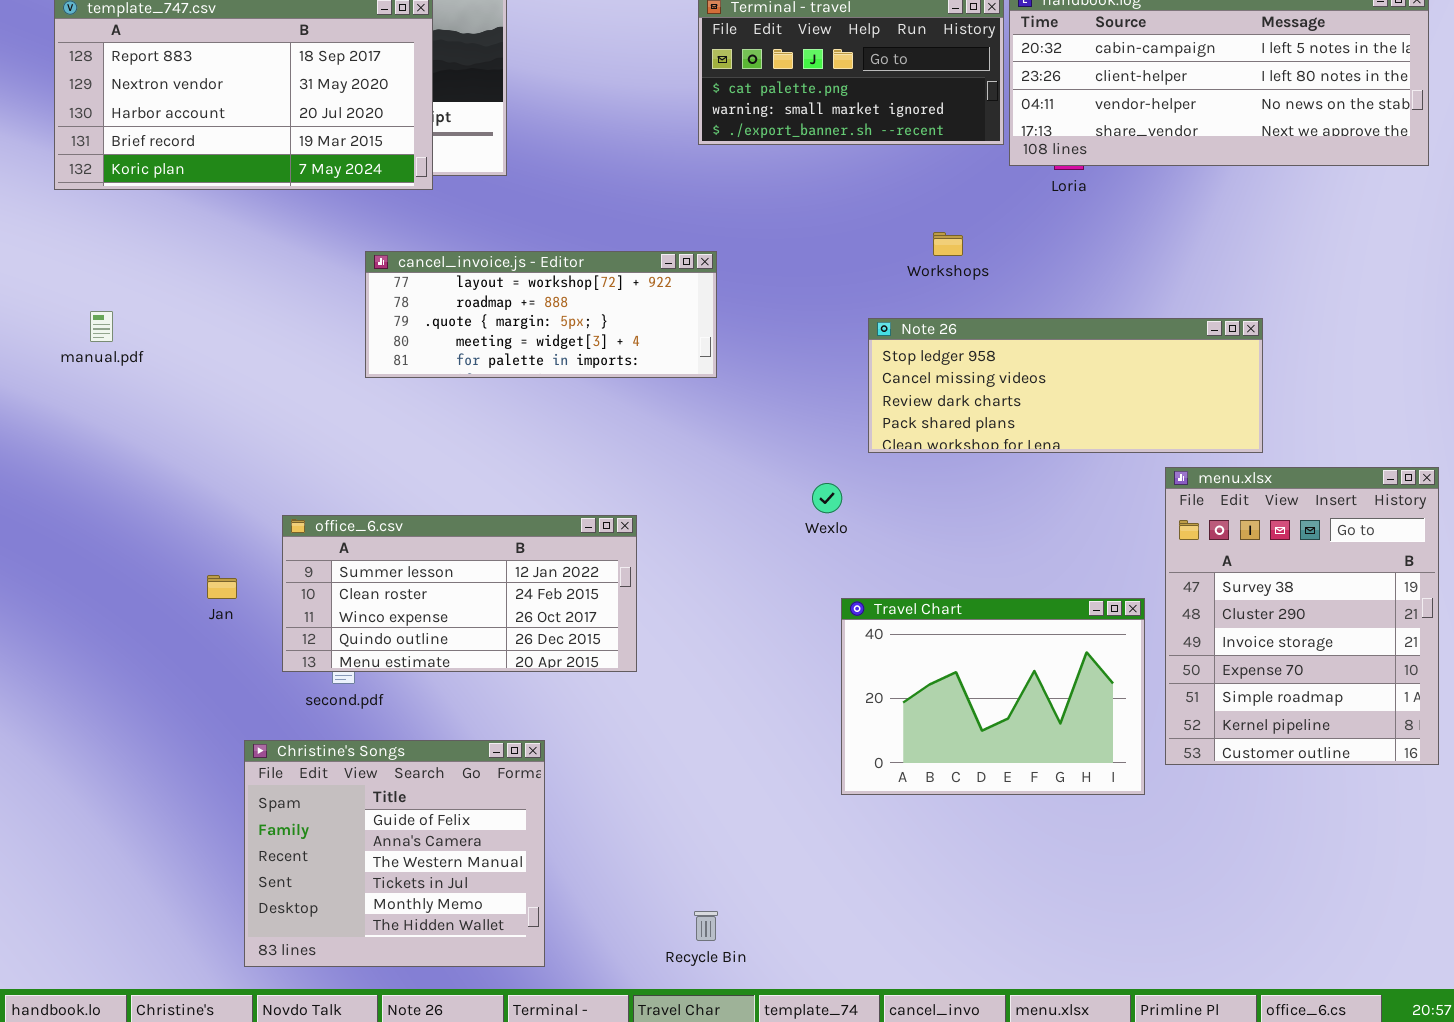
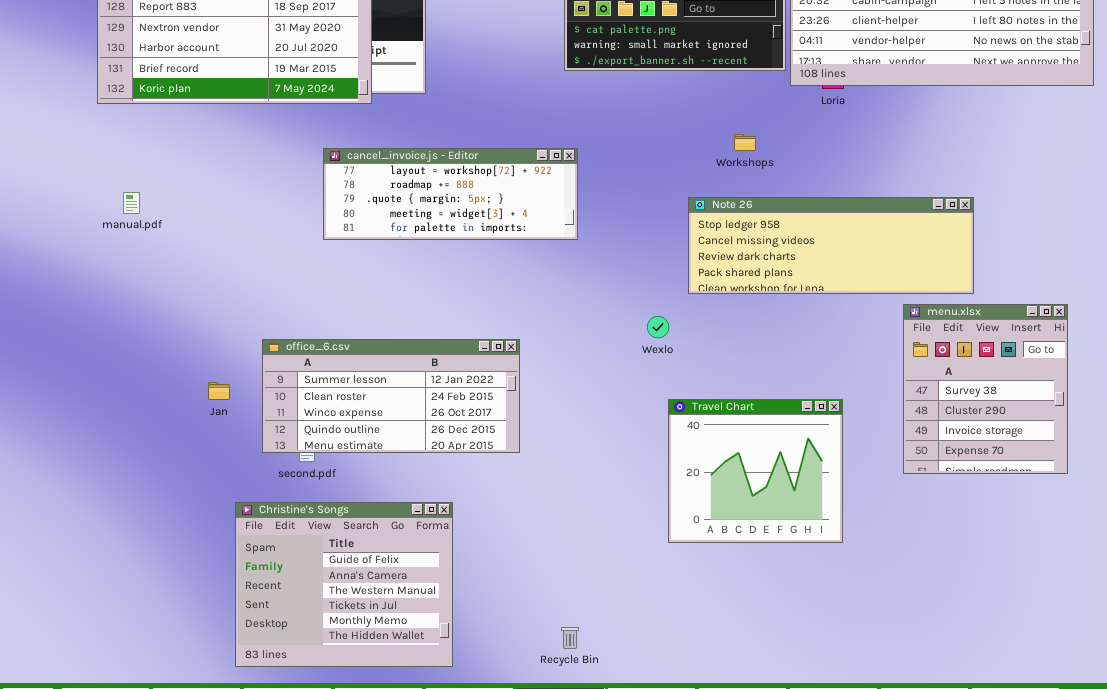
menu.xlsx: [1165,467,1439,765] -> [903,304,1068,474], resized
Travel Chart: [841,598,1145,795] -> [668,399,843,543], resized

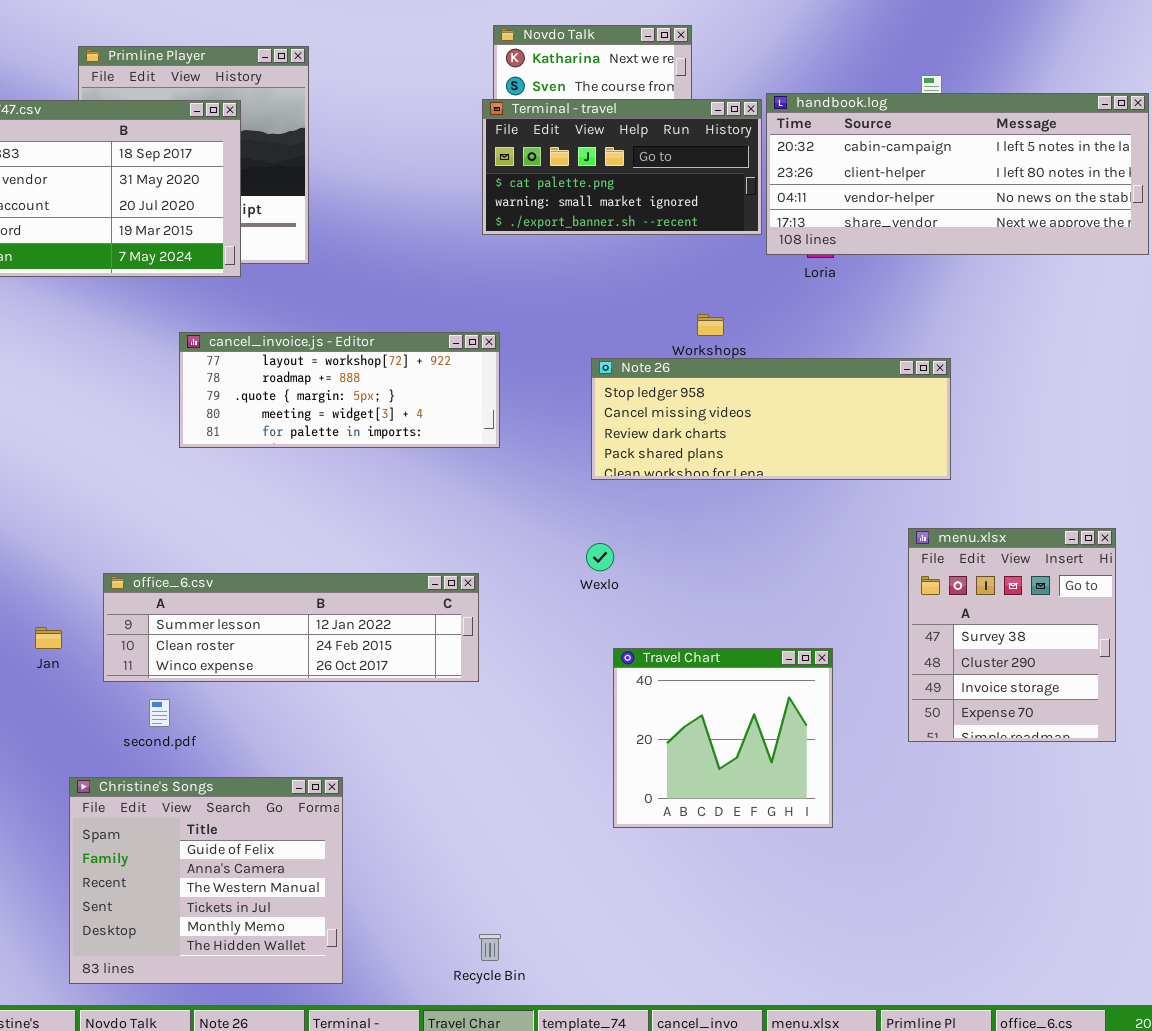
Note 26: [688,197,974,294] -> [591,358,951,480], moved
office_6.csv: [262,339,520,453] -> [103,573,479,682], resized

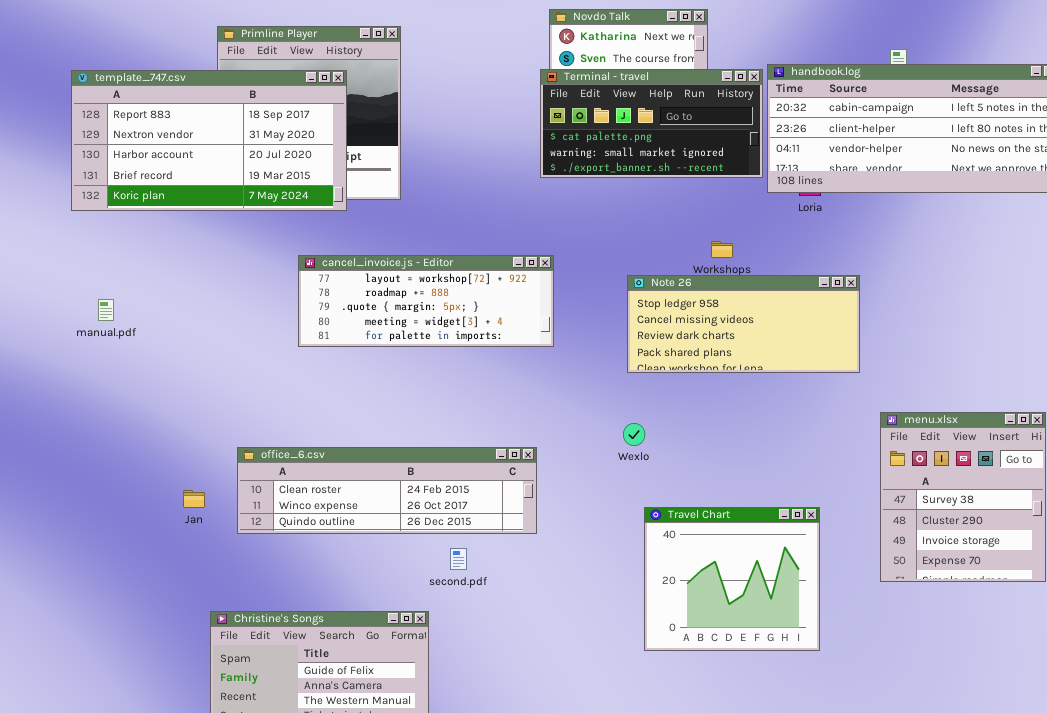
Note 26: [591,358,951,480] -> [627,275,860,373], resized
office_6.csv: [103,573,479,682] -> [237,447,537,534], scrolled down 1 row
second.pdf: [149,699,170,727] -> [450,548,467,570], moved

